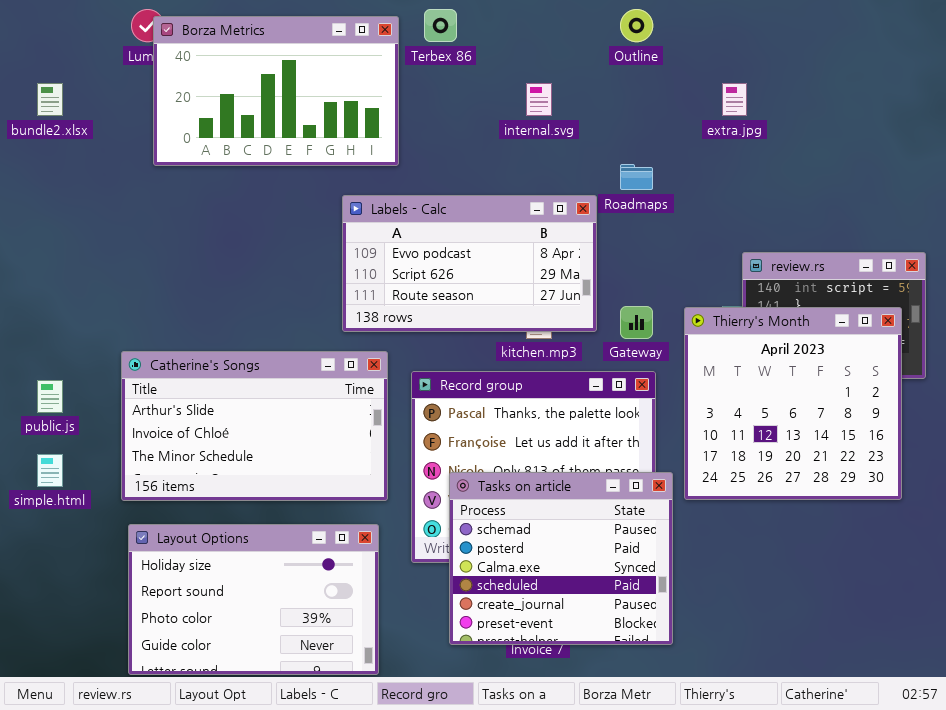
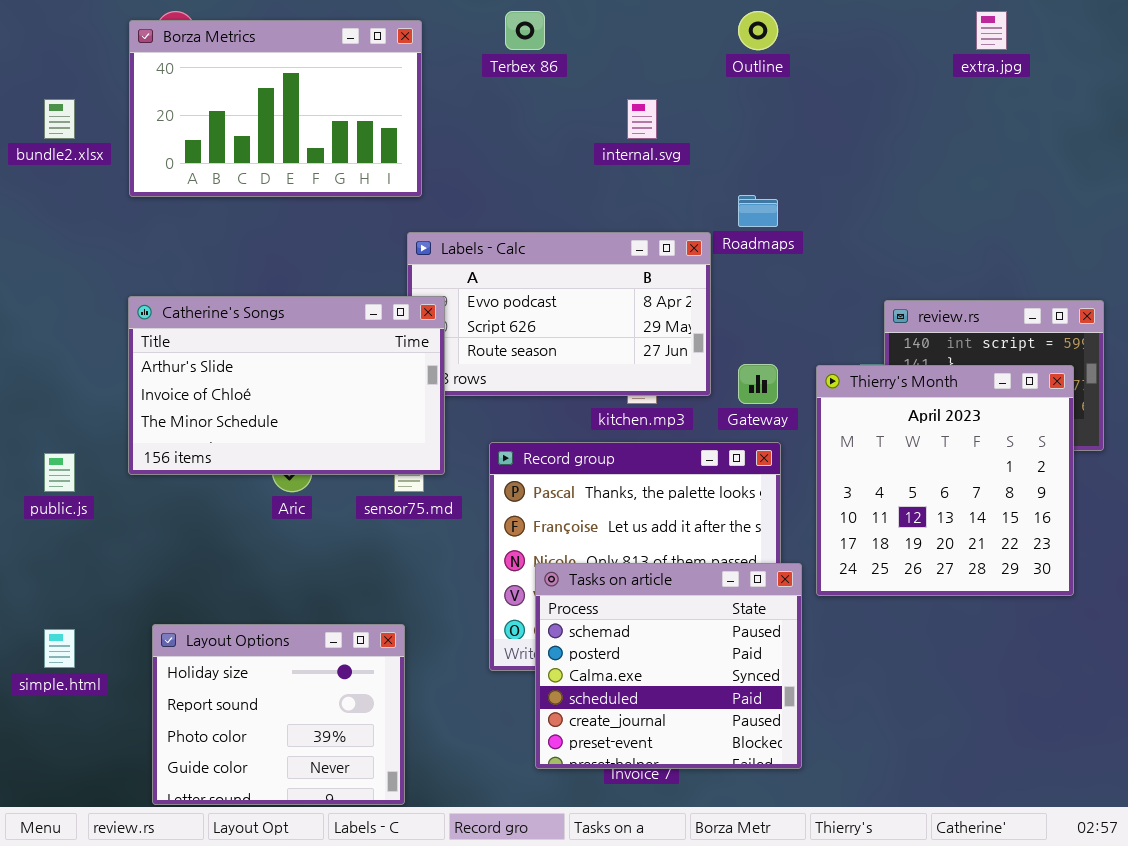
Borza Metrics: [153,16,399,166] -> [129,20,422,197], moved
extra.jpg: [722,83,747,116] -> [976,11,1007,50], moved
Catherine's Songs: [121,351,388,501] -> [128,296,445,475], moved
simple.html: [37,454,63,487] -> [44,629,75,668], moved
Layout Options: [128,524,379,675] -> [152,624,405,805], resized

